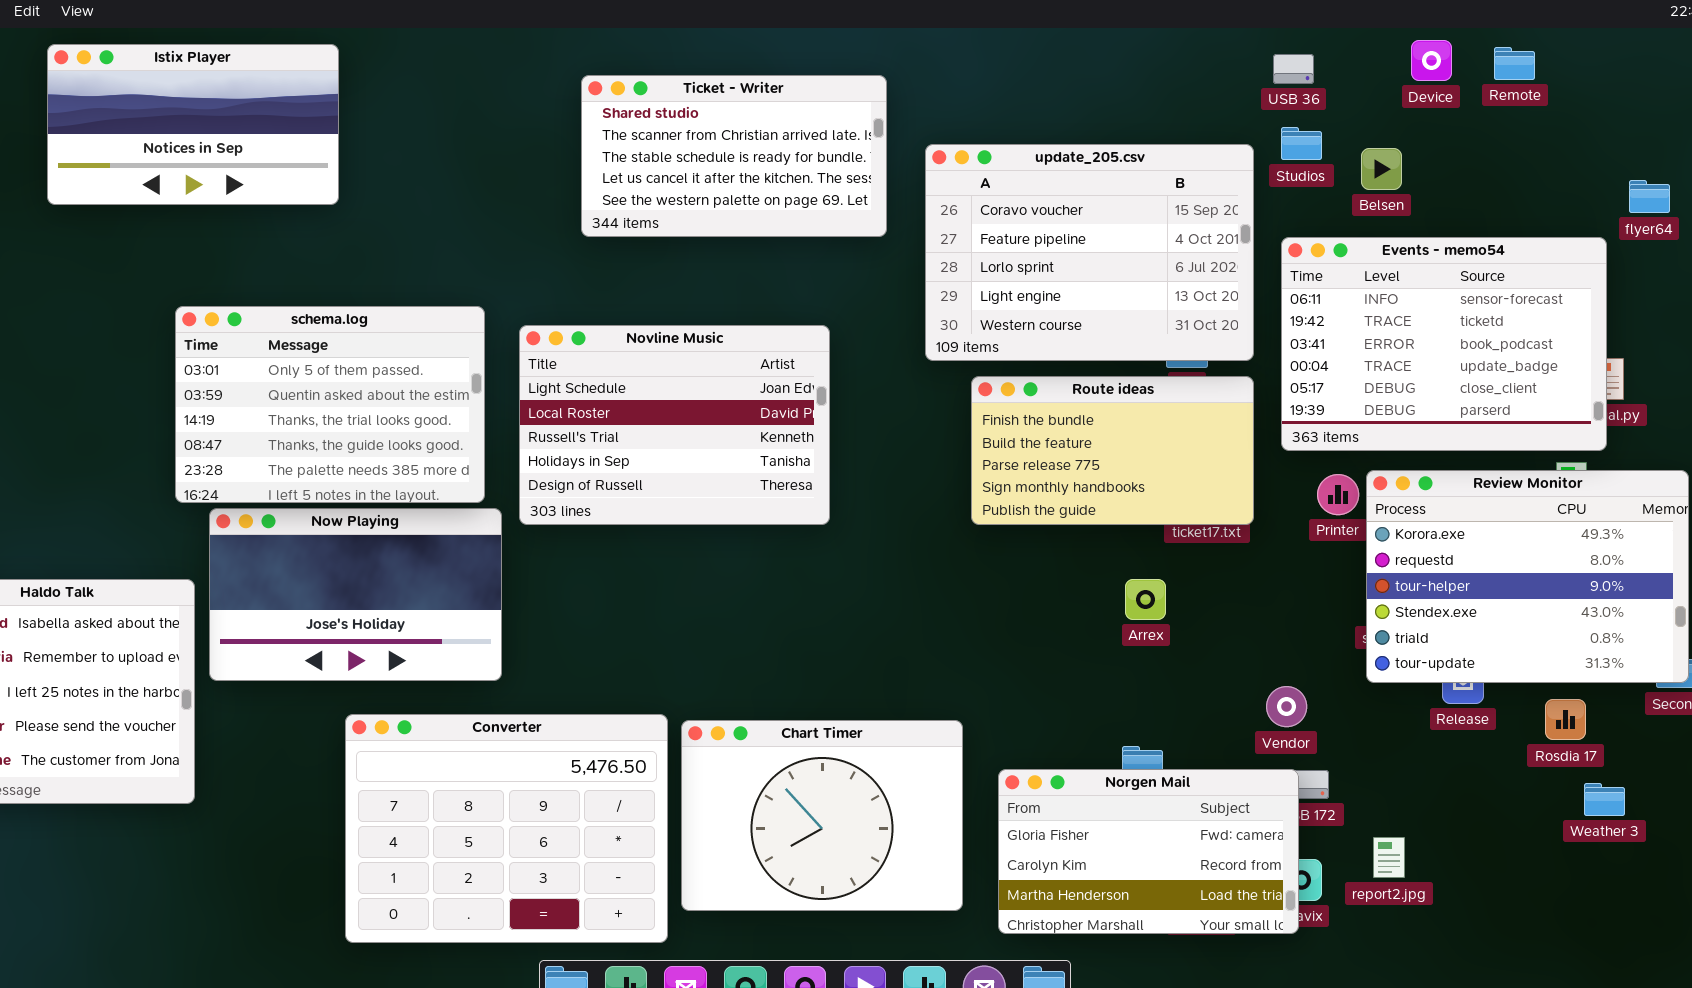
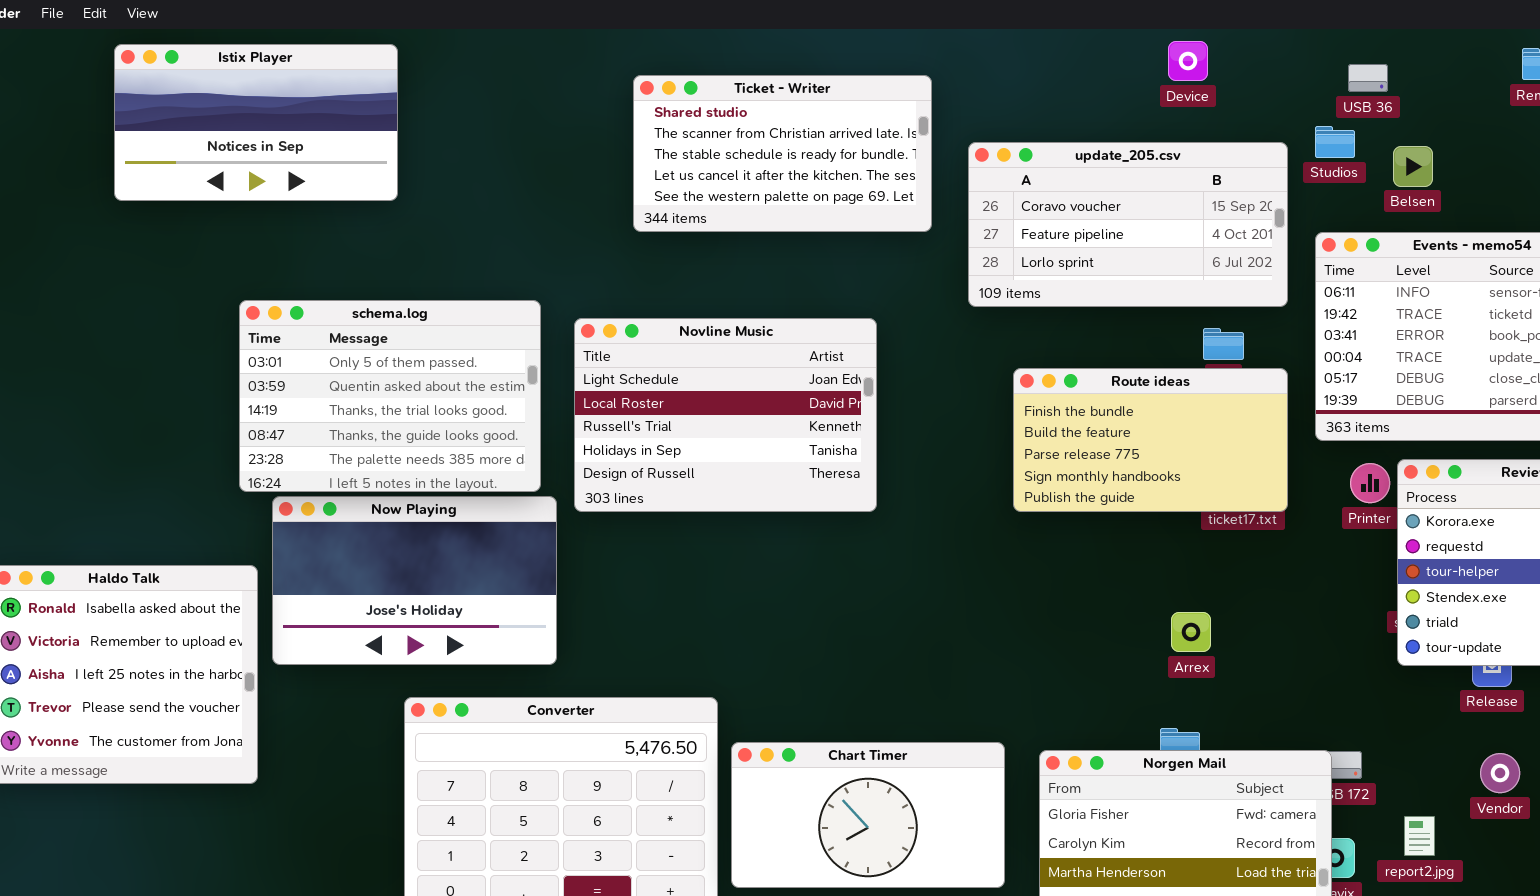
Device: [1411,40,1452,81] -> [1168,41,1208,81], moved
USB 36: [1273,54,1314,84] -> [1348,64,1388,92], moved
update_205.csv: [925,144,1254,361] -> [968,142,1288,307], resized
Arrex: [1125,579,1166,620] -> [1171,612,1211,652], moved
Vendor: [1266,686,1307,727] -> [1480,753,1520,793], moved
Chart Timer: [681,720,963,911] -> [731,742,1005,888], resized

